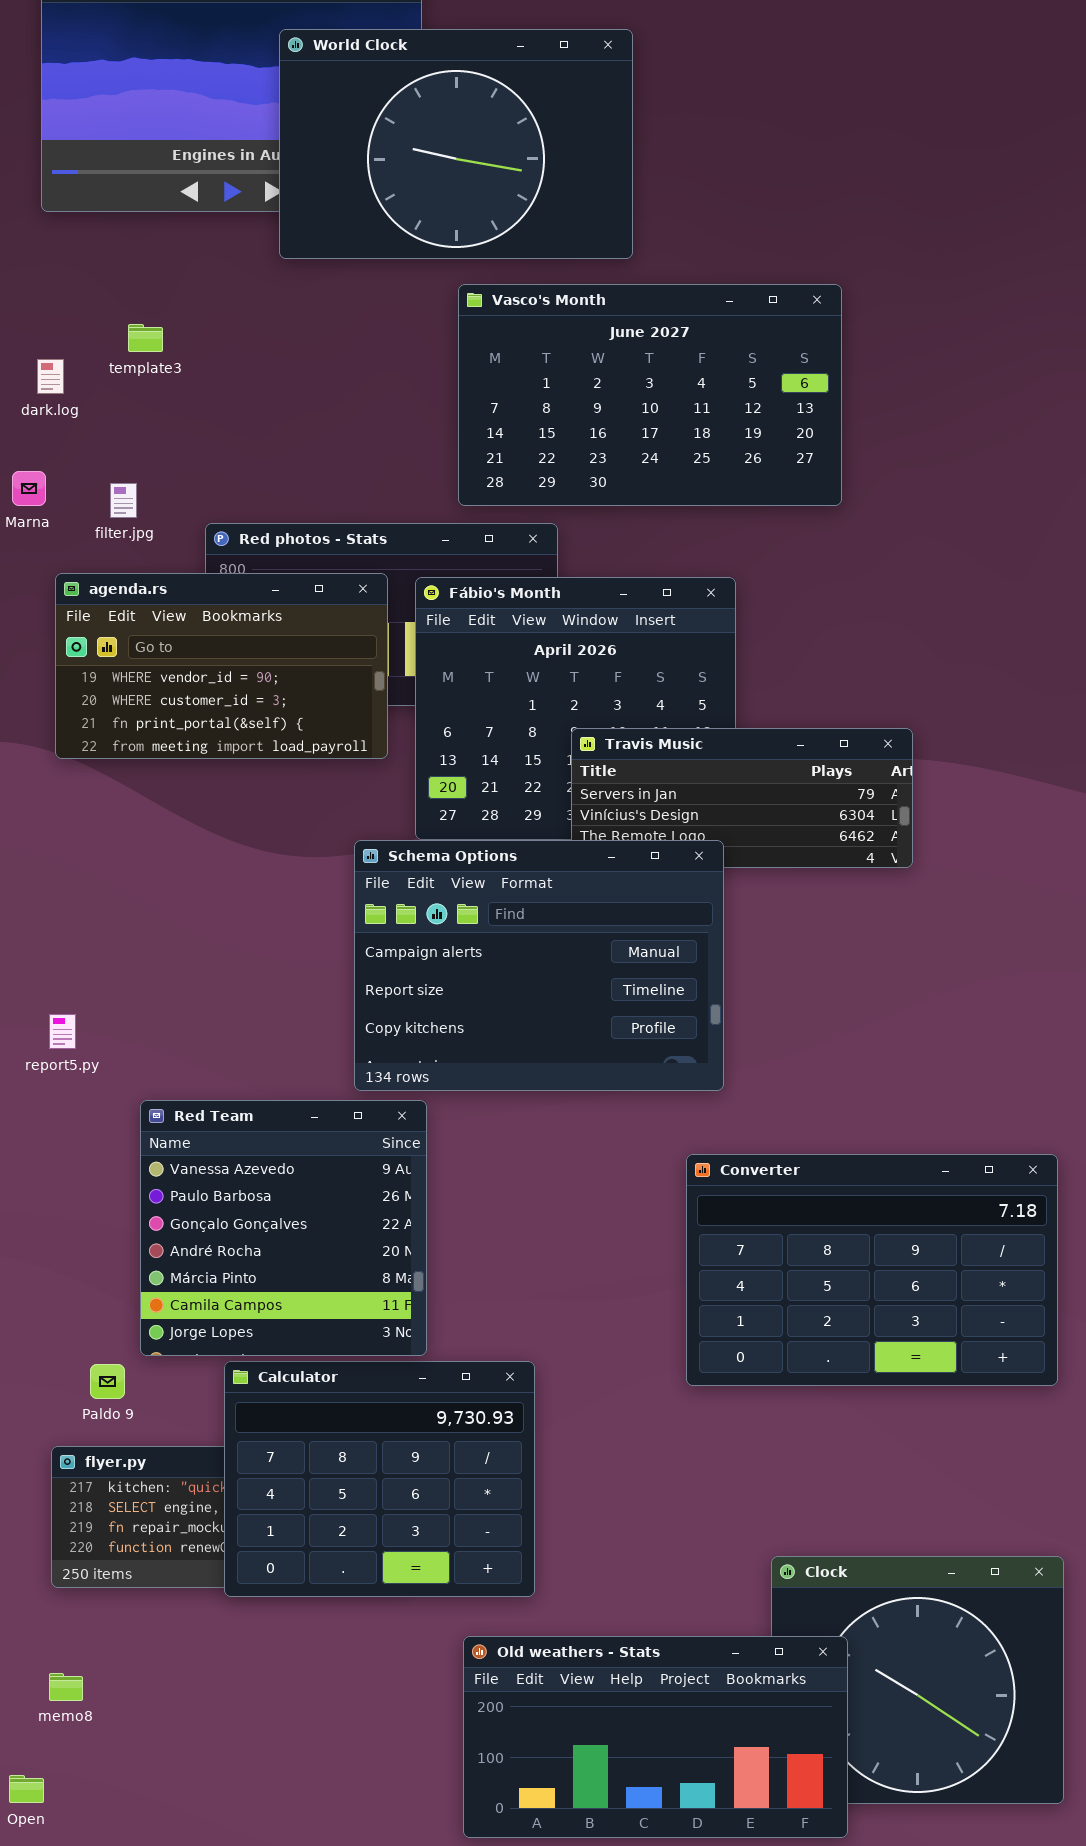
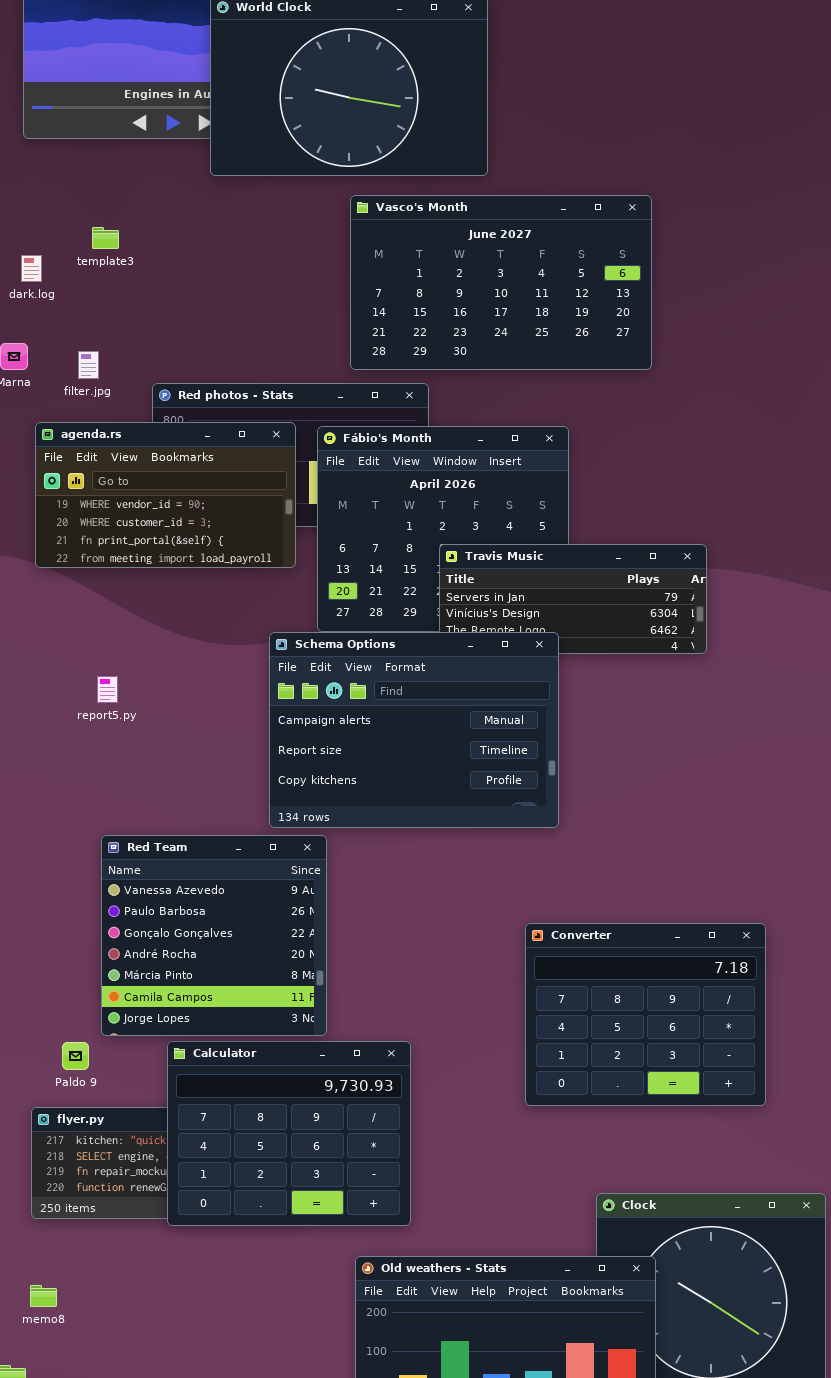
report5.py: [49,1014,76,1049] -> [97,676,118,703], moved
Converter: [686,1154,1058,1386] -> [525,923,766,1106], moved, resized

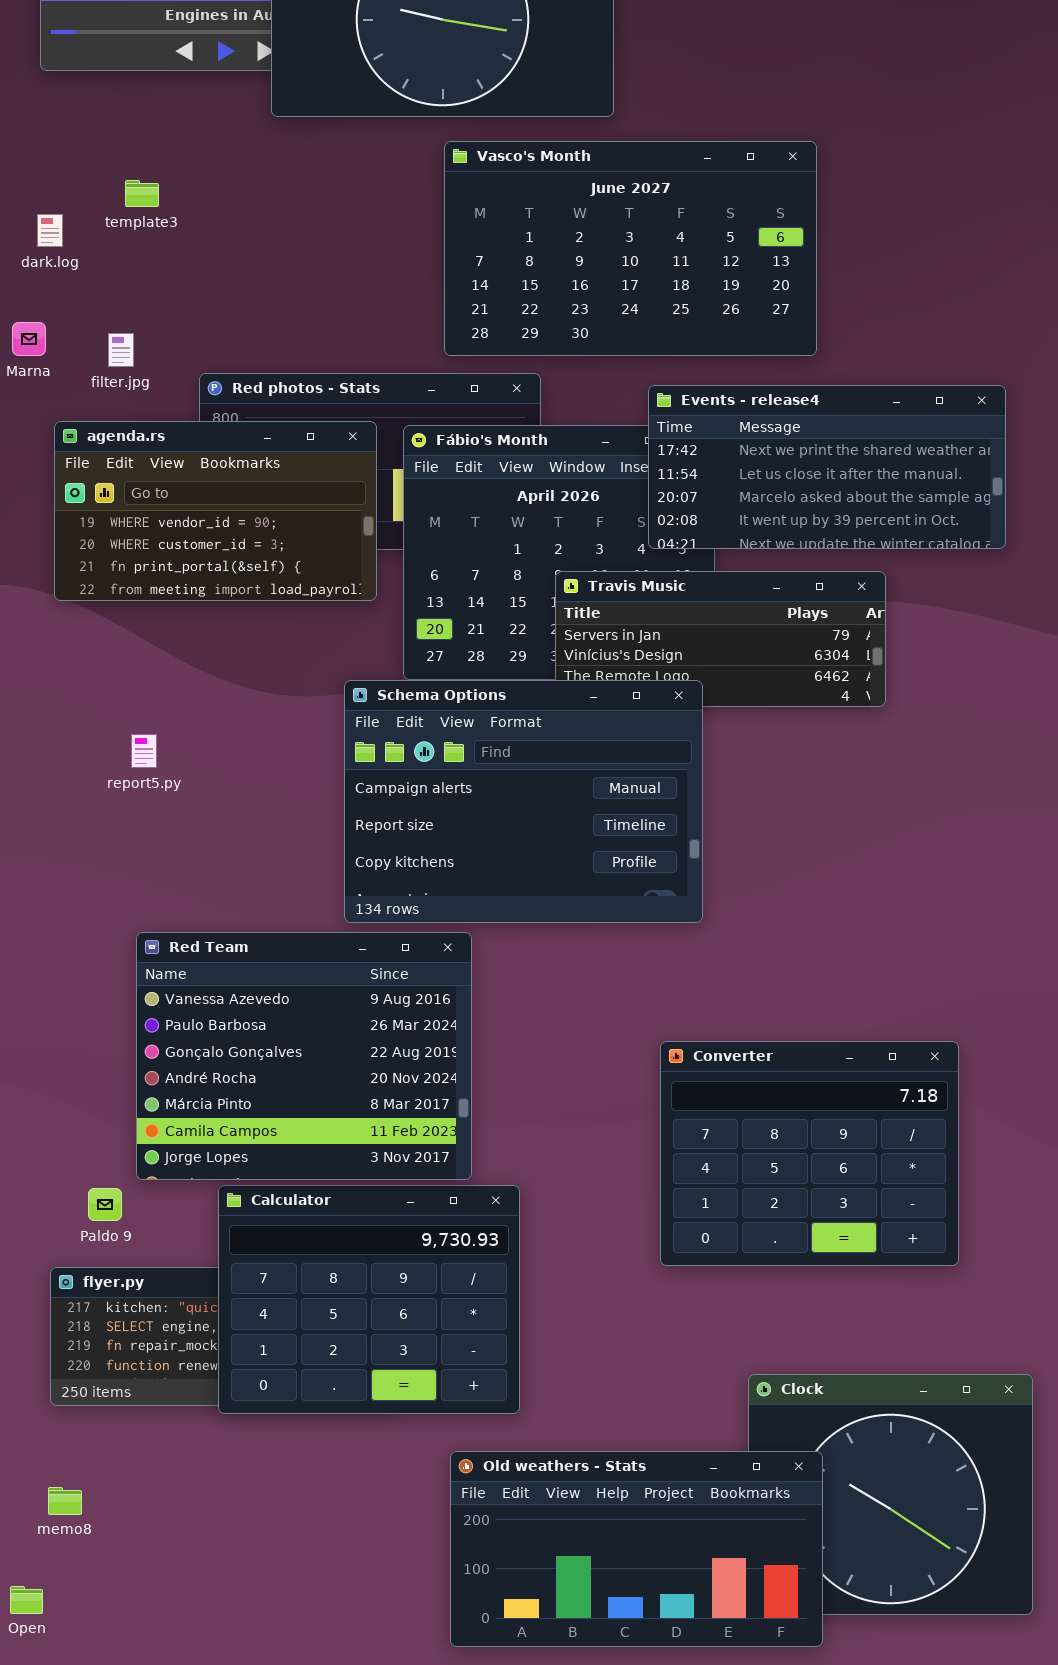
Events - release4: none -> [648,385,1006,549], opened
Red Team: [101,835,327,1036] -> [136,932,472,1180], resized

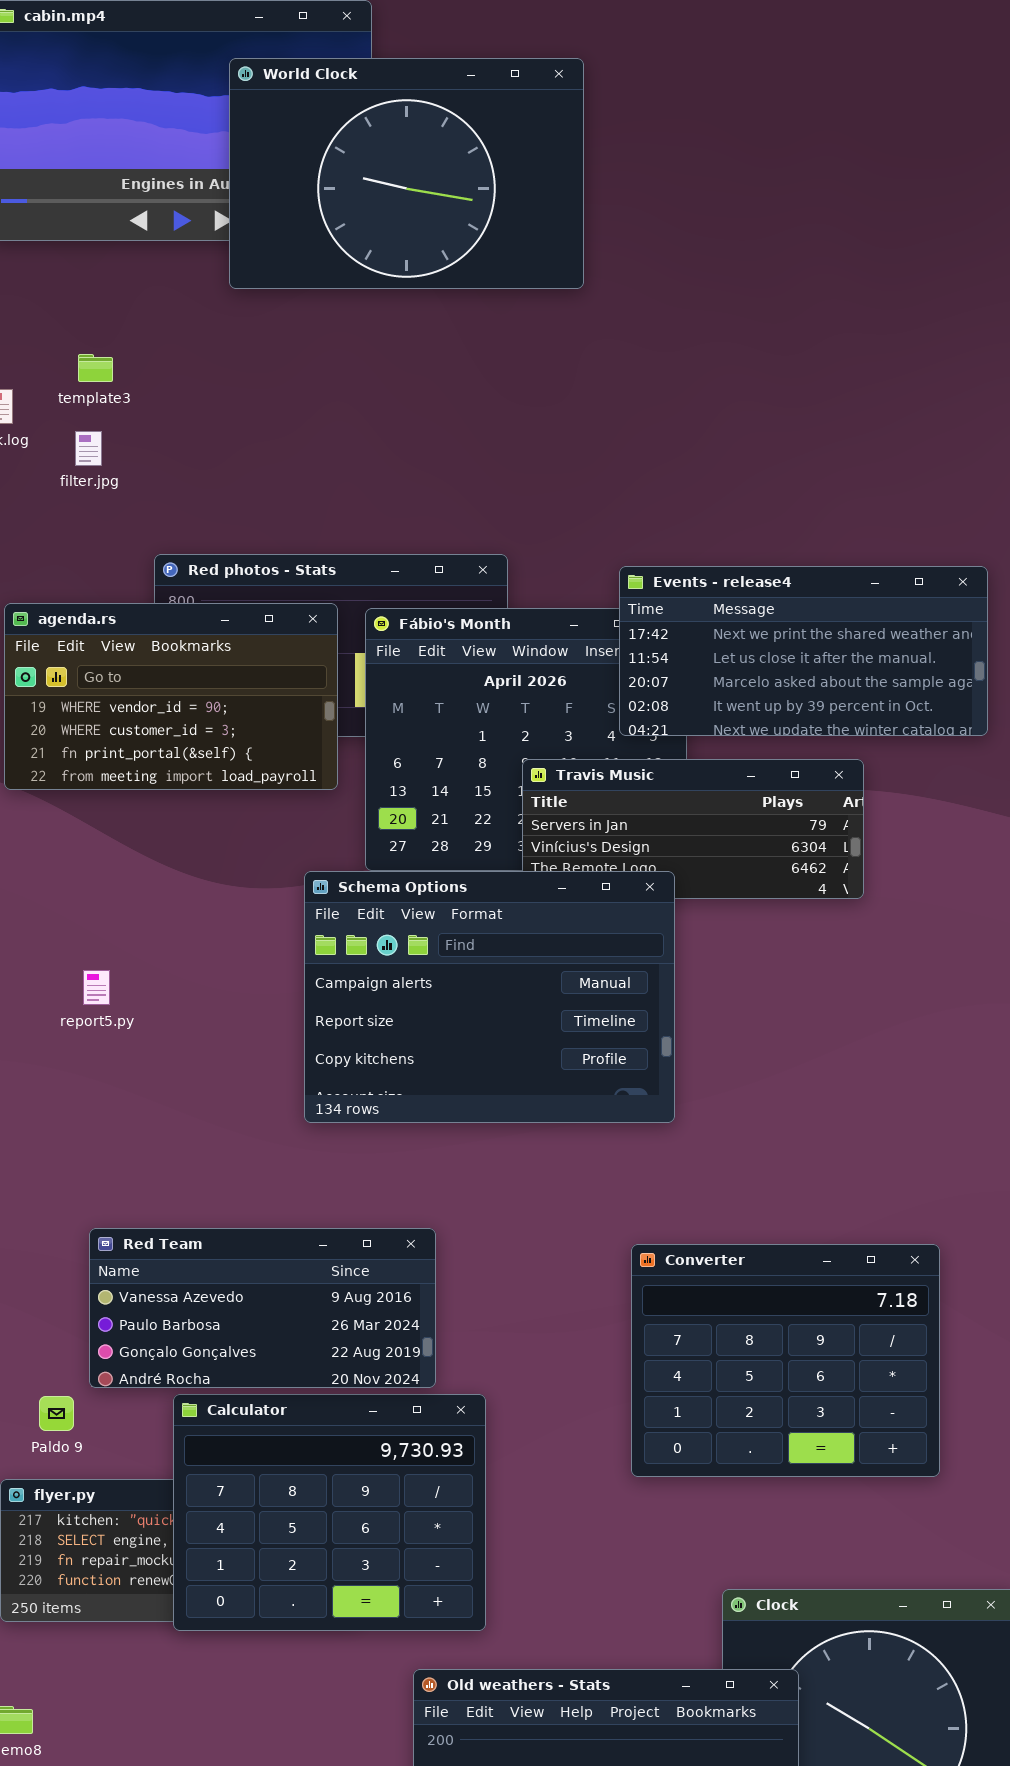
Vasco's Month: [444,141,817,356] -> none, closed
filter.jpg: [108,333,134,367] -> [75,431,102,466], moved
report5.py: [131,734,157,768] -> [83,970,110,1005], moved
Red Team: [136,932,472,1180] -> [89,1228,436,1388], resized

